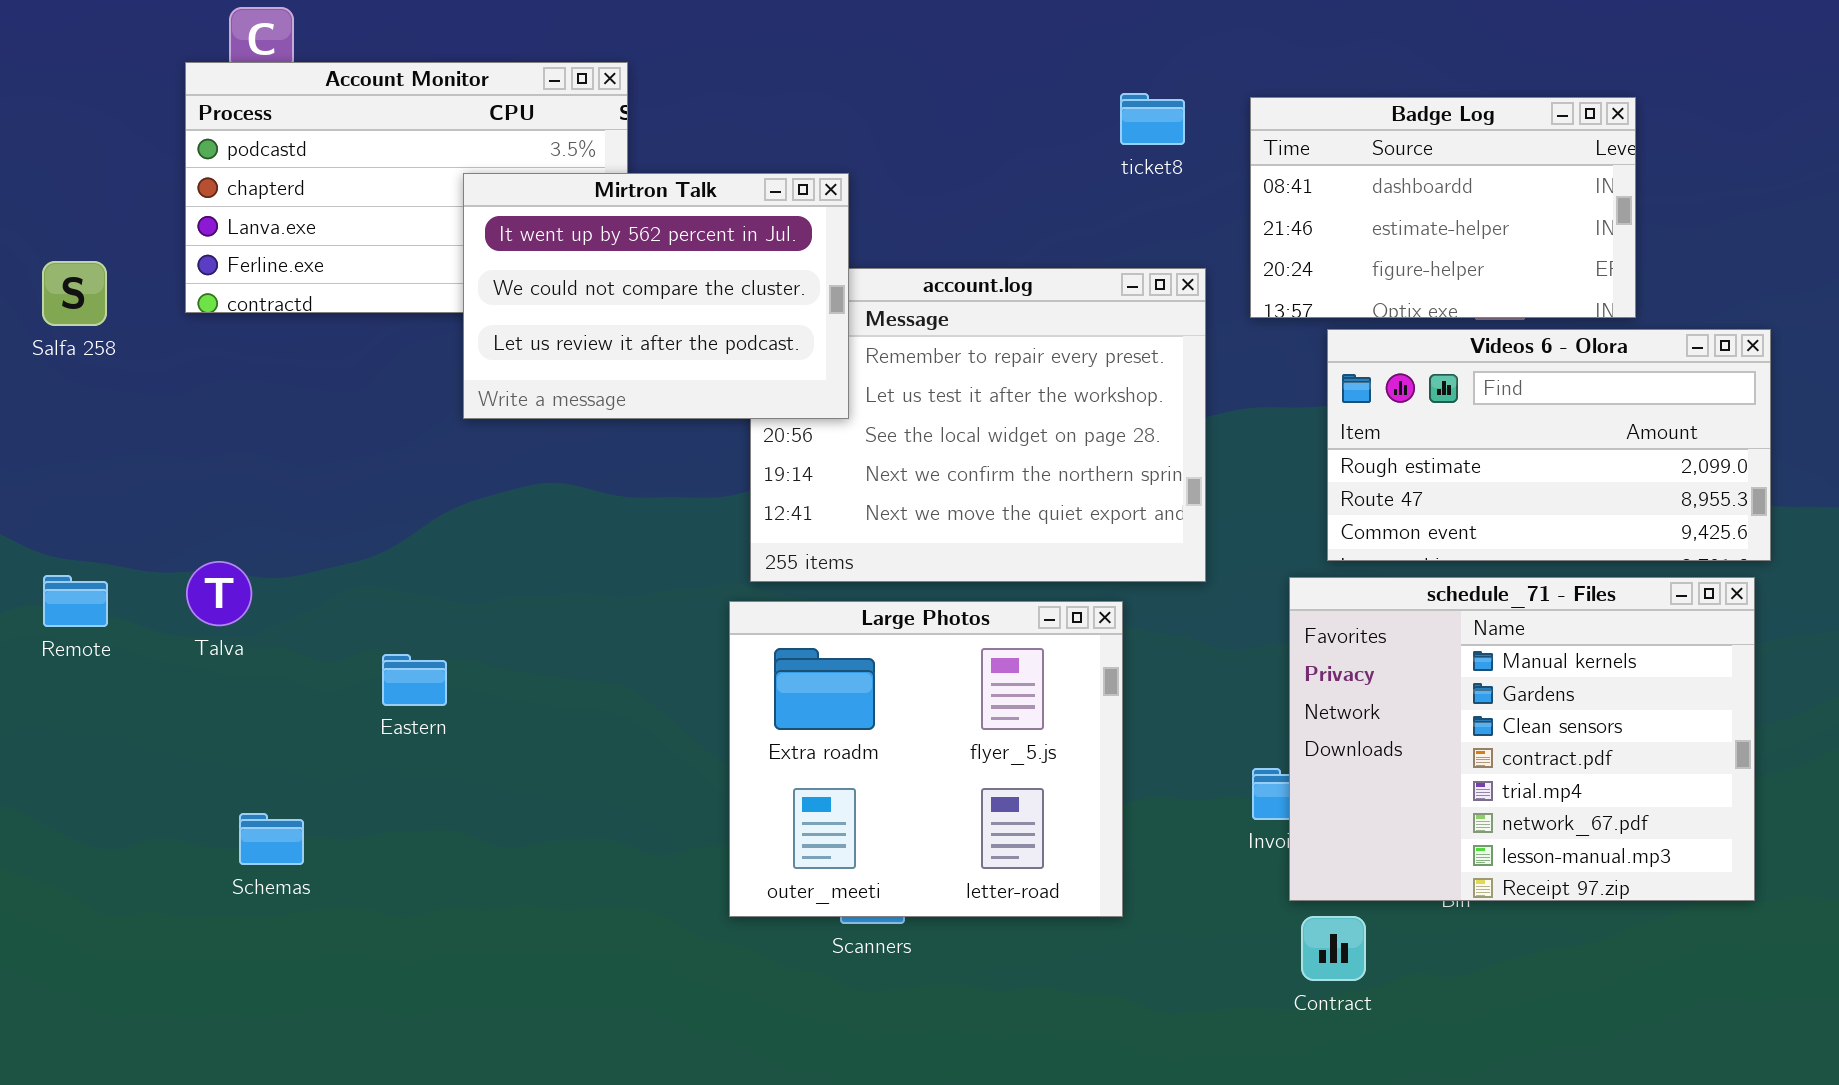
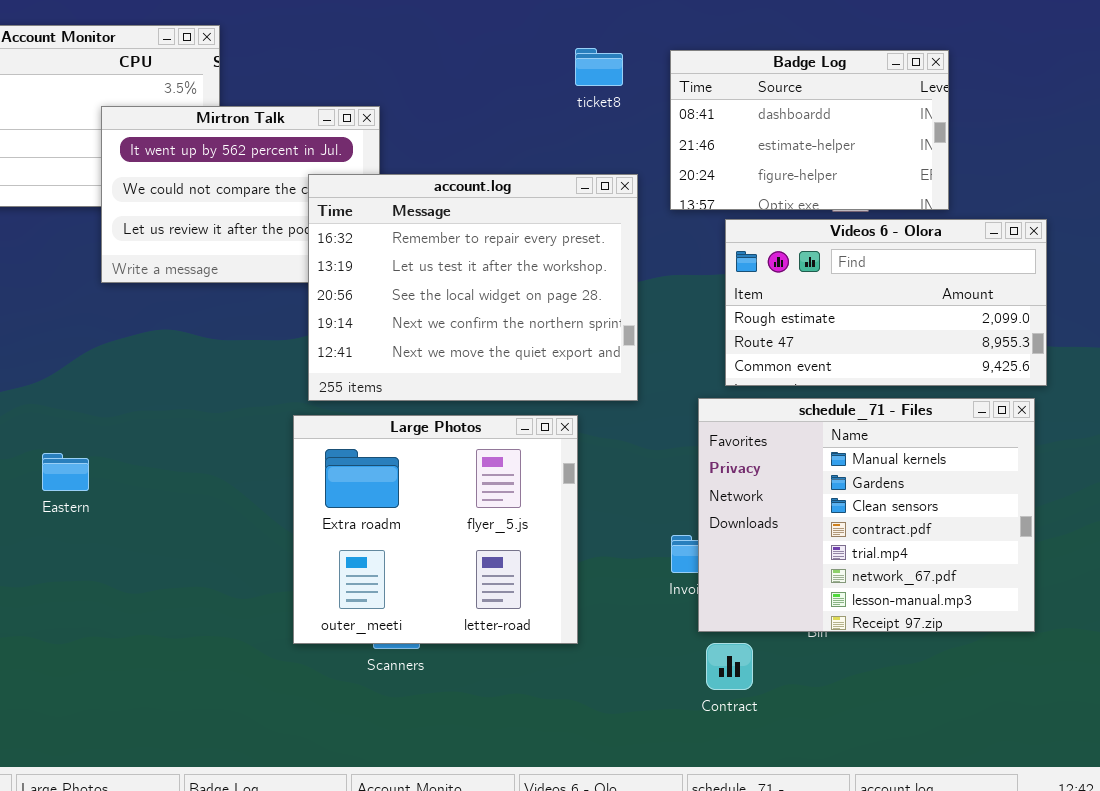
account.log: [750,268,1206,582] -> [308,174,638,401], raised

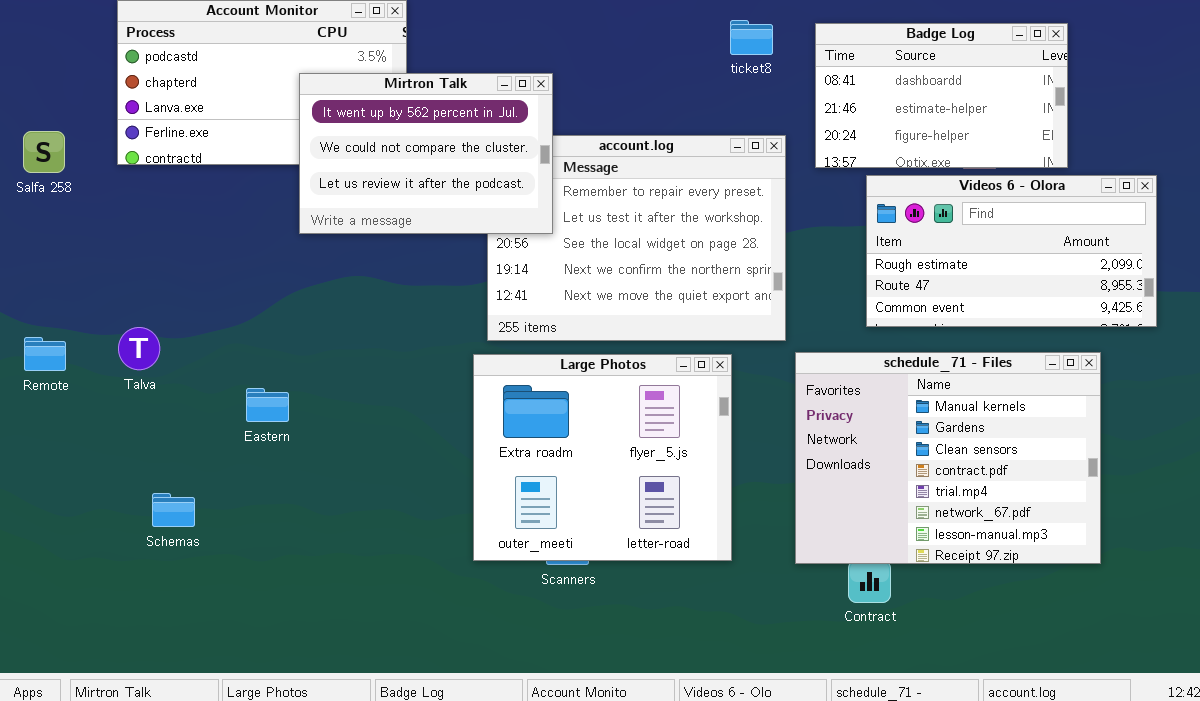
Mirtron Talk: [101,106,380,283] -> [299,73,553,234], raised
schedule_71 - Files: [698,398,1035,632] -> [795,352,1101,564], moved

